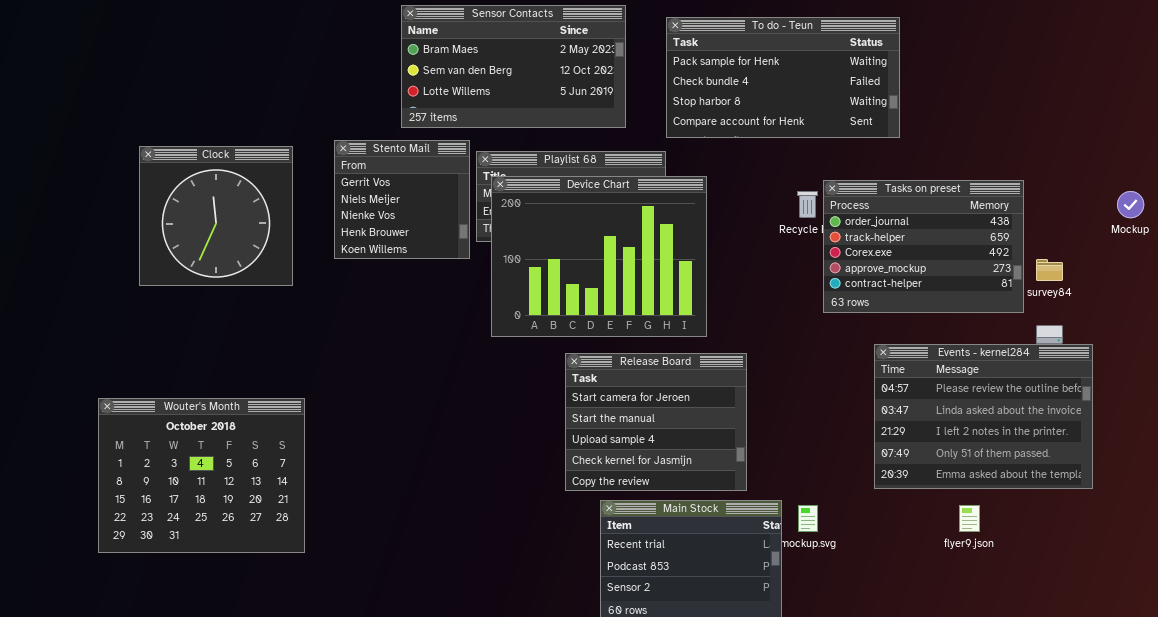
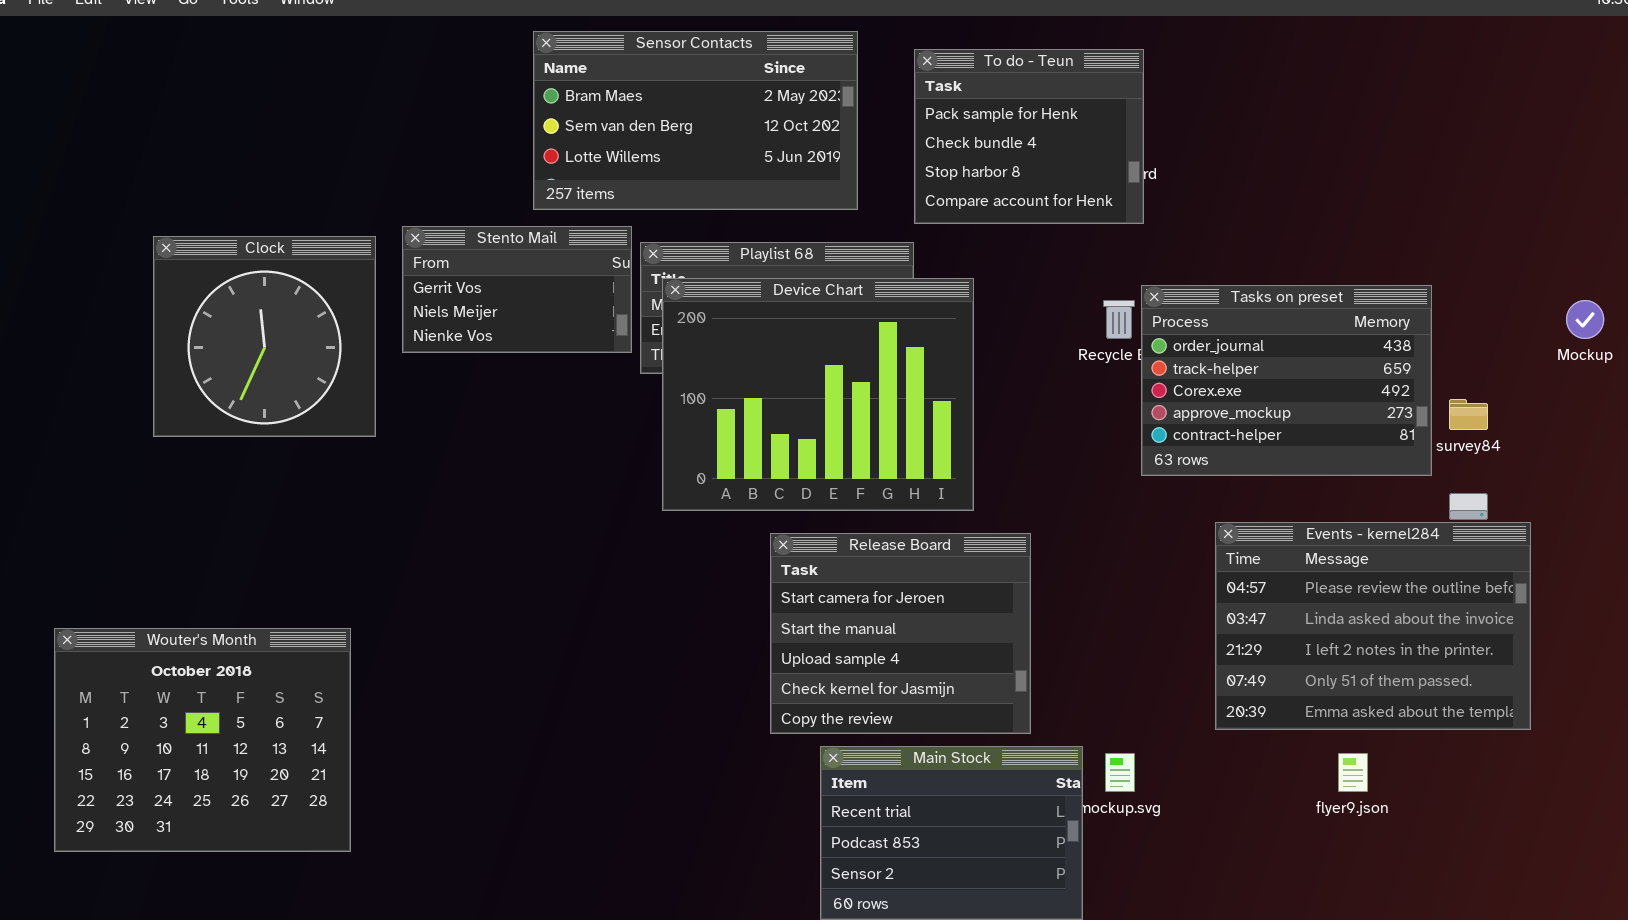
To do - Teun: [666,17,900,138] -> [914,49,1144,224], resized
Stento Mail: [334,140,470,259] -> [402,226,632,353], resized
Wouter's Month: [98,398,305,553] -> [54,628,351,852], moved

